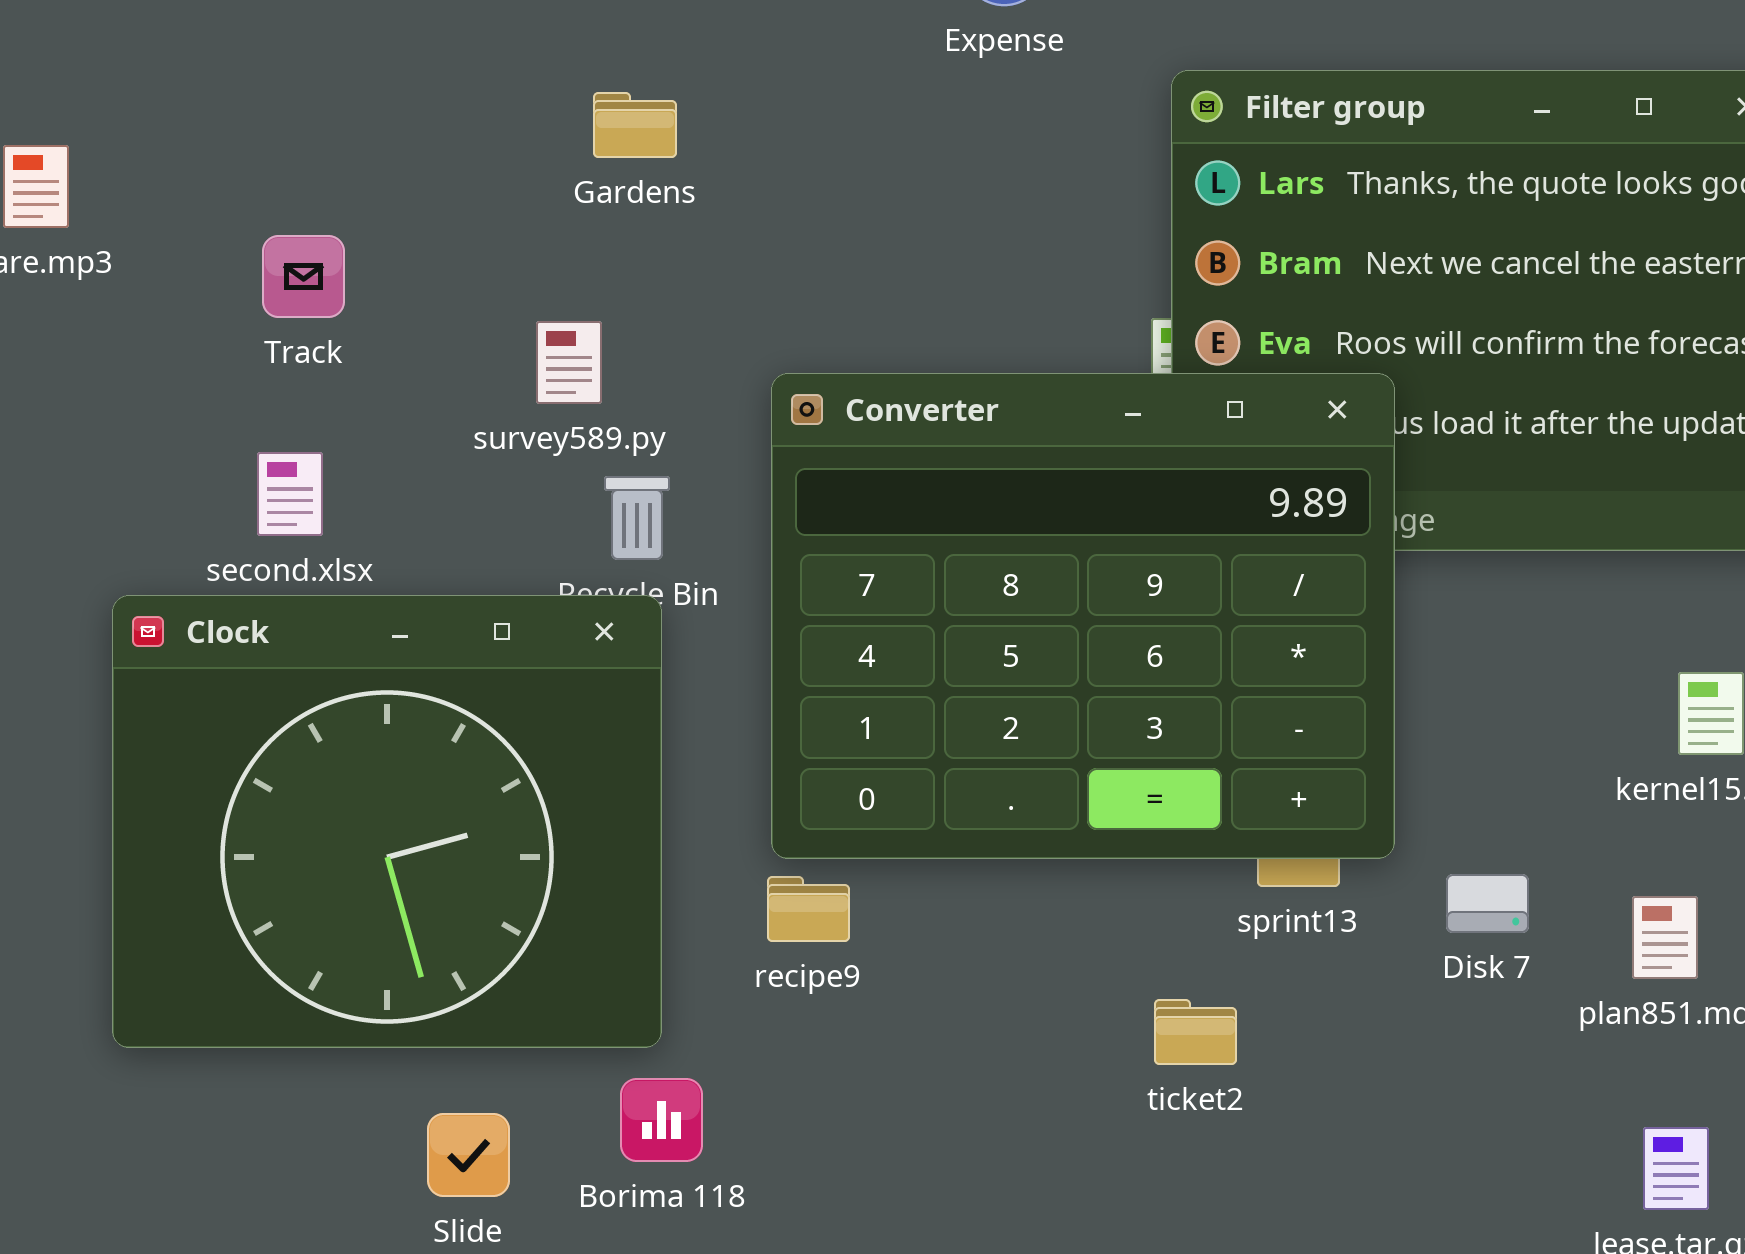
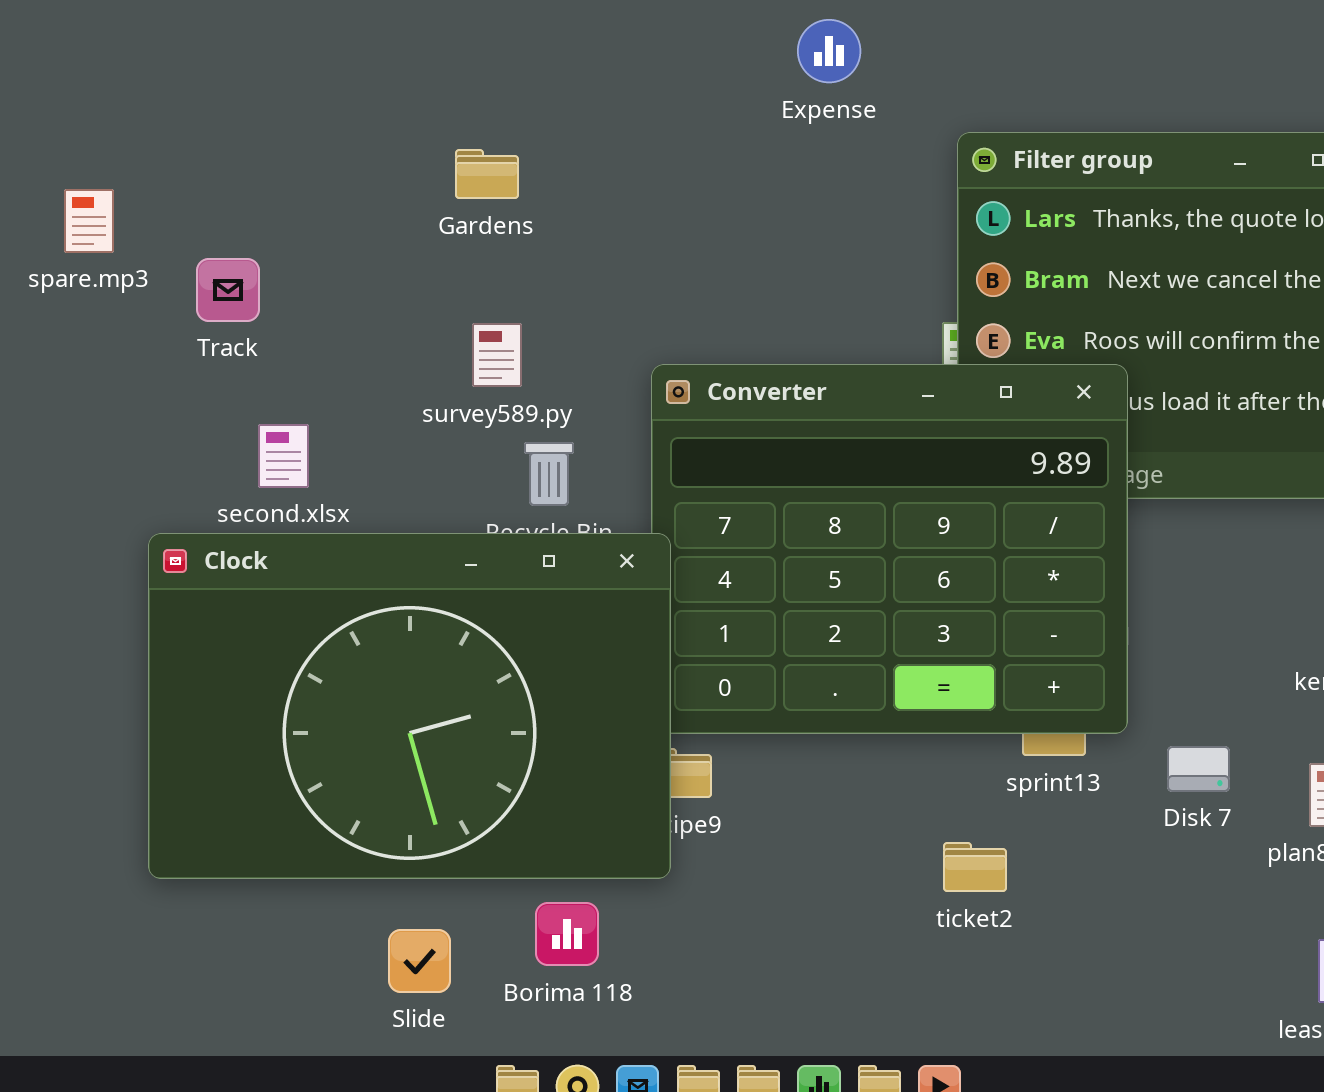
Gardens: [593,92,677,158] -> [455,149,519,199], moved
Track: [262,235,345,318] -> [196,258,260,322], moved
Clock: [112,595,662,1048] -> [148,533,671,879], resized

